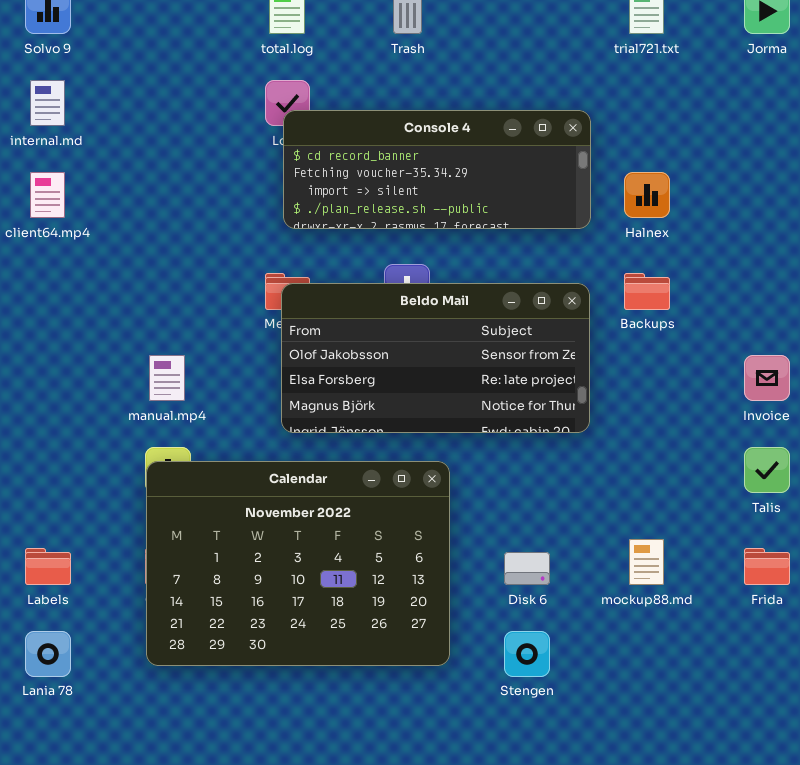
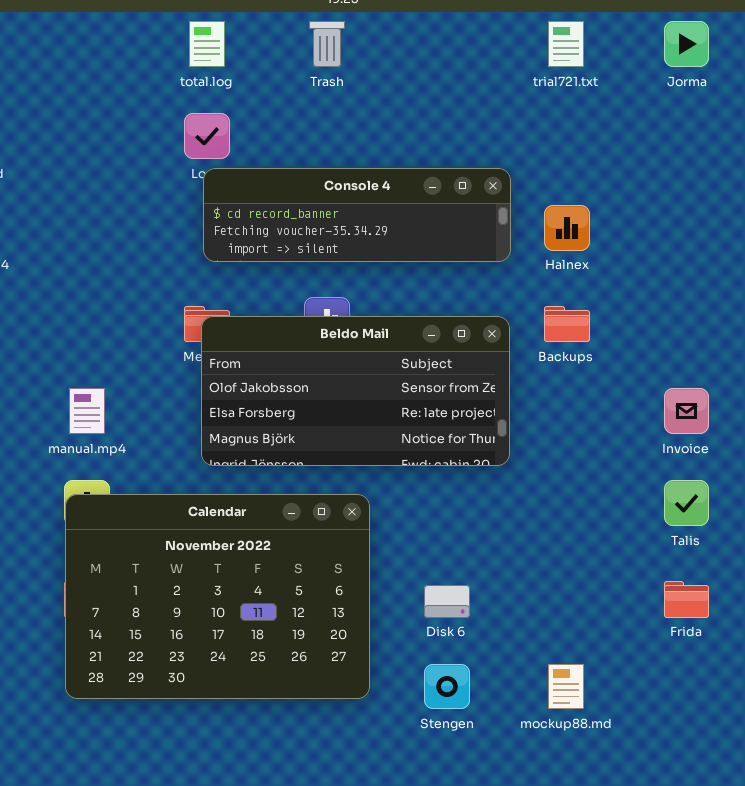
Console 4: [283,110,591,229] -> [203,168,511,262], resized
mockup88.md: [629,539,664,585] -> [548,664,584,709], moved

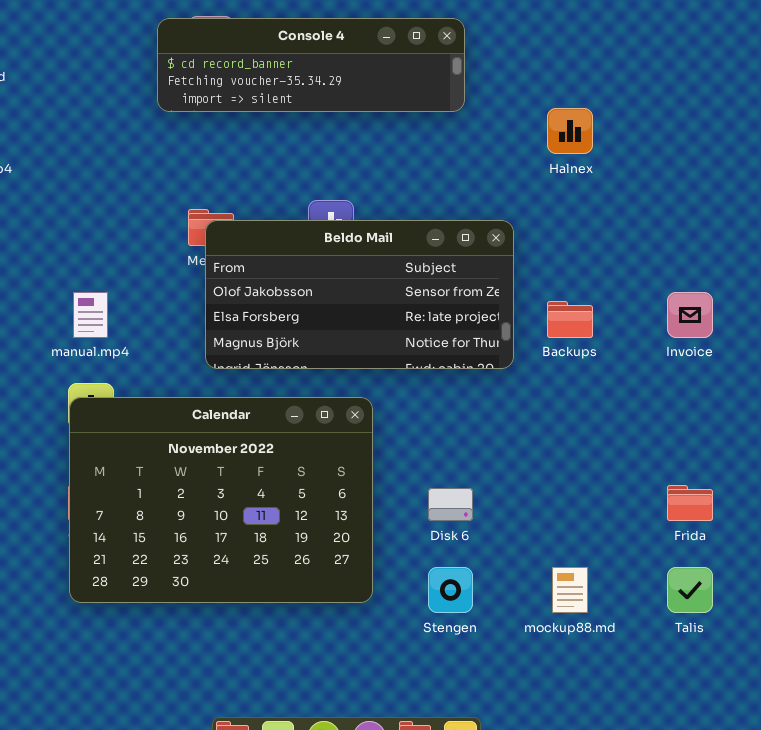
Console 4: [203,168,511,262] -> [157,18,465,112], moved
Backups: [544,306,590,342] -> [547,301,593,338], moved
Talis: [664,480,709,526] -> [667,567,713,613], moved

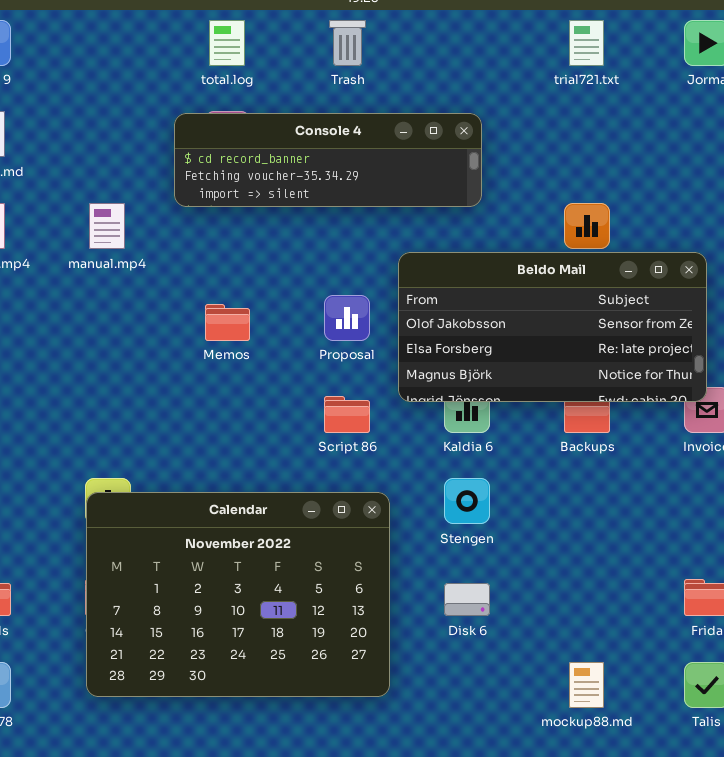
Beldo Mail: [205,220,514,369] -> [398,252,707,402], moved
manual.mp4: [73,292,108,338] -> [89,203,125,249], moved
Stengen: [428,567,473,613] -> [444,478,490,524], moved

